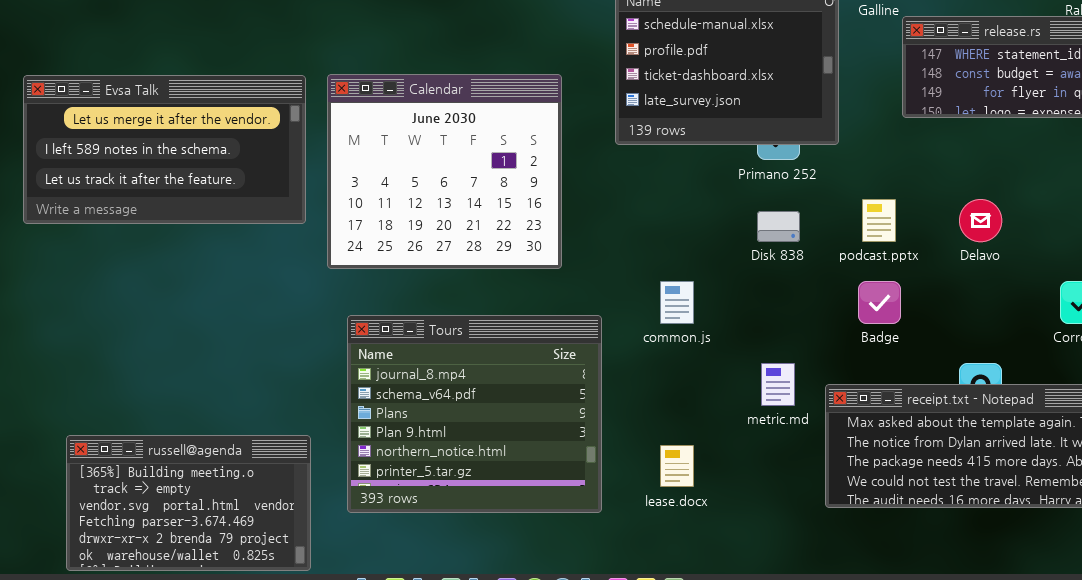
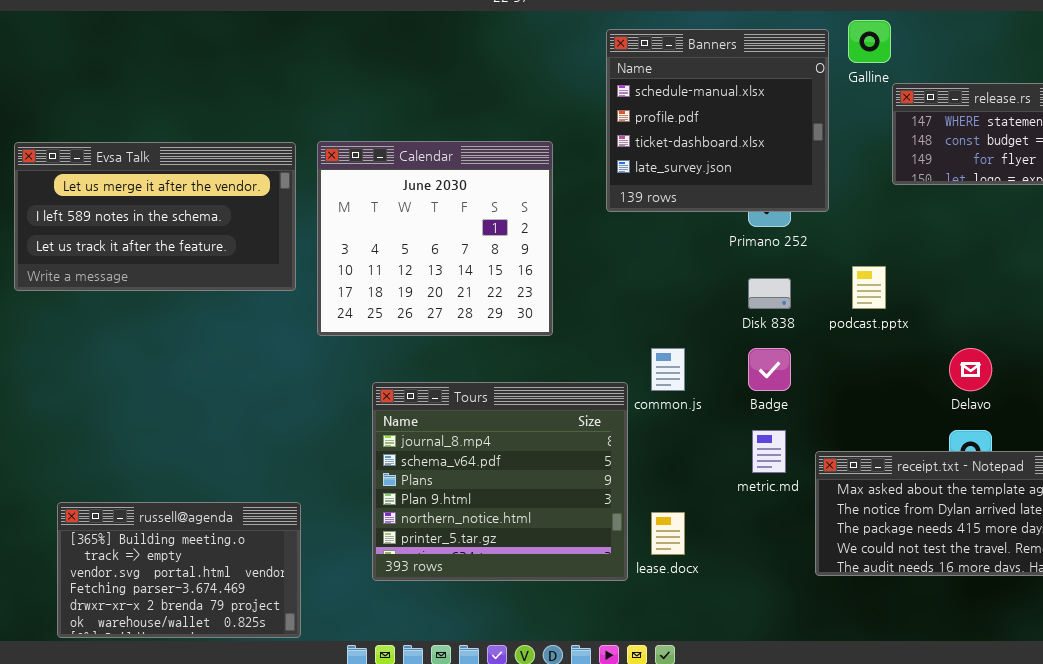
Delavo: [959,199,1002,242] -> [949,348,992,391], moved
Badge: [858,281,901,324] -> [748,348,791,391], moved
Tours: [347,315,602,513] -> [372,382,628,581], moved

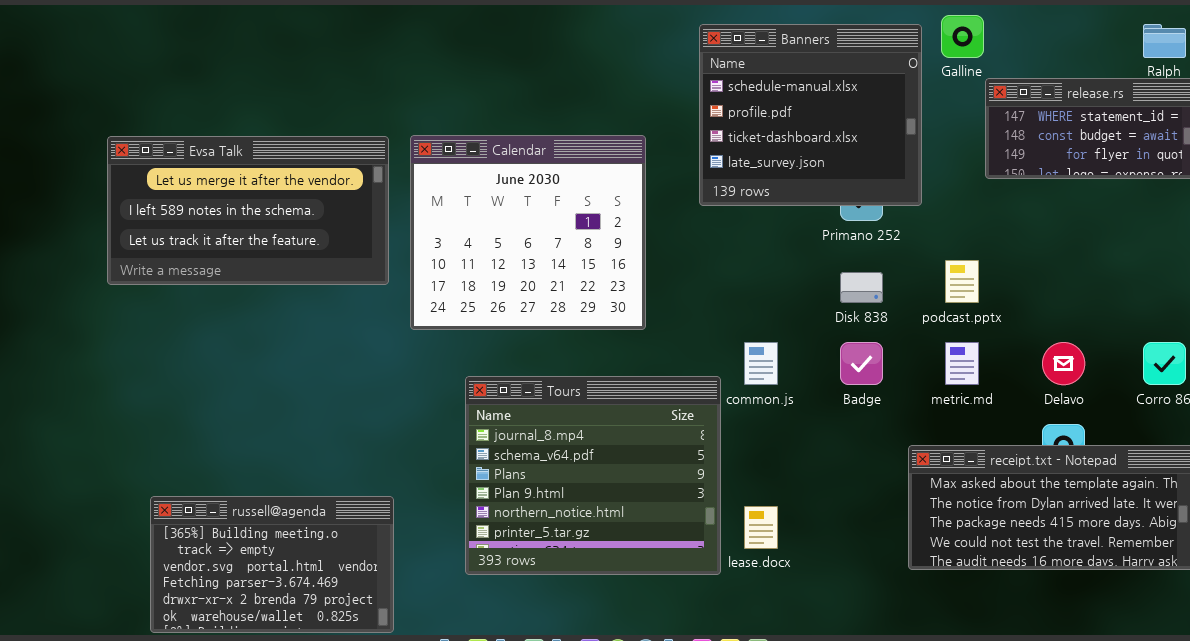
metric.md: [752,430,786,473] -> [945,342,979,385], moved

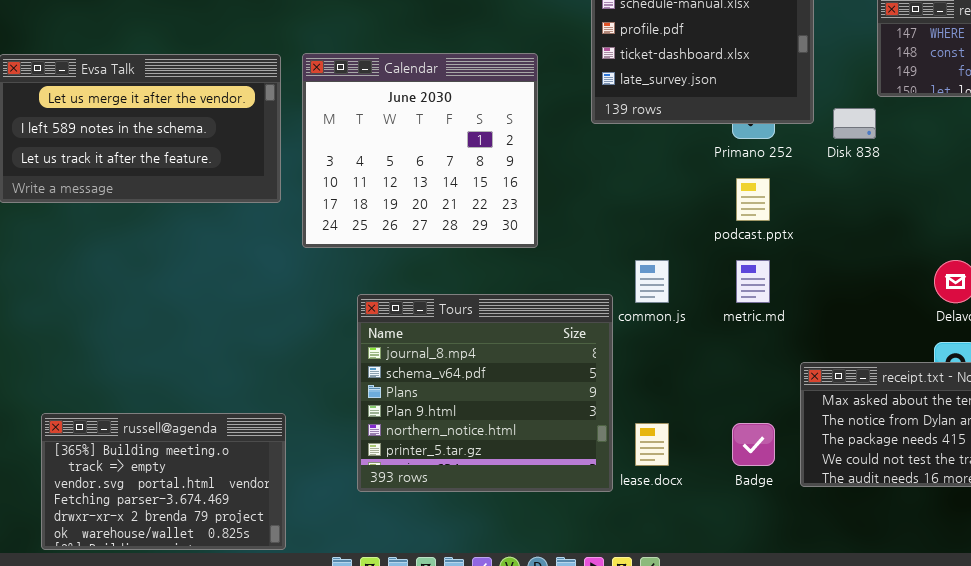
podcast.pptx: [945,260,979,303] -> [736,178,770,221], moved
Disk 838: [840,272,883,303] -> [833,108,876,139], moved
Badge: [840,342,883,385] -> [732,423,775,466], moved
metric.md: [945,342,979,385] -> [736,260,770,303], moved

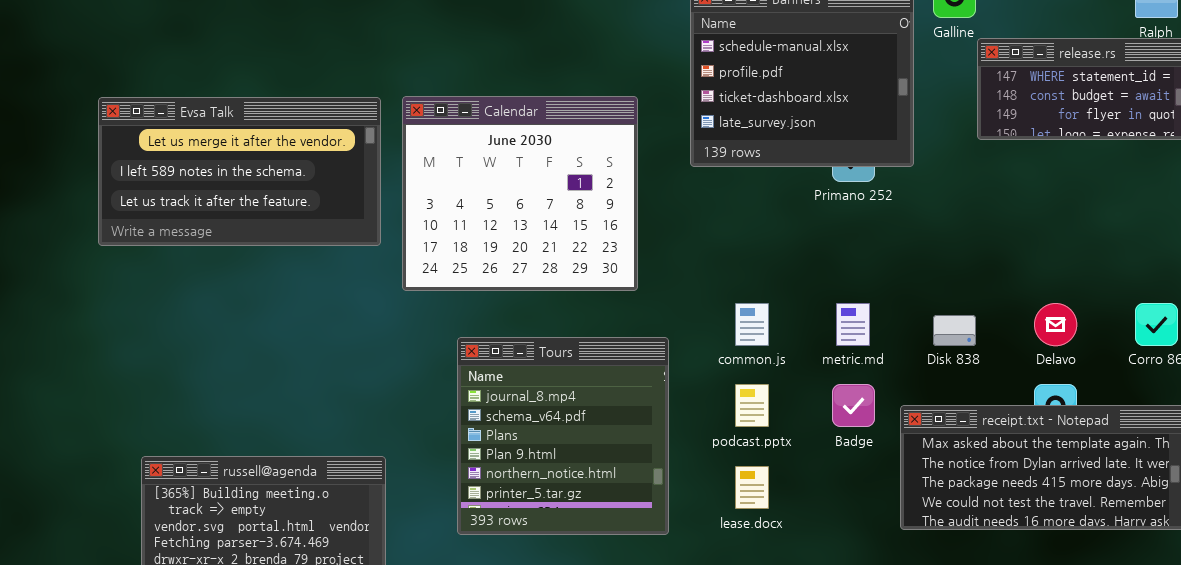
Disk 838: [833,108,876,139] -> [933,315,976,346], moved
podcast.pptx: [736,178,770,221] -> [735,384,769,427], moved
Tours: [357,294,613,492] -> [457,337,669,535], resized
Badge: [732,423,775,466] -> [832,384,875,427], moved

